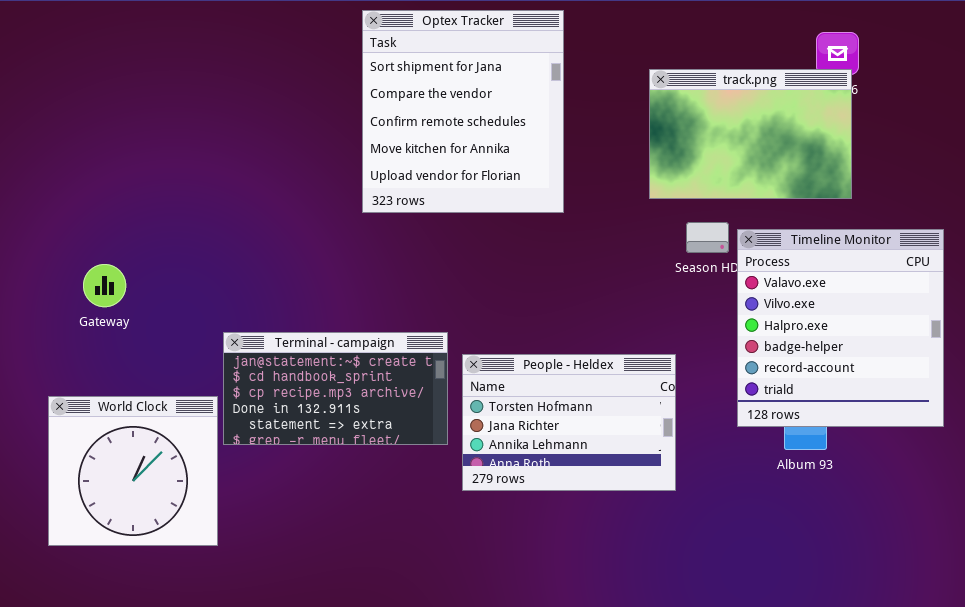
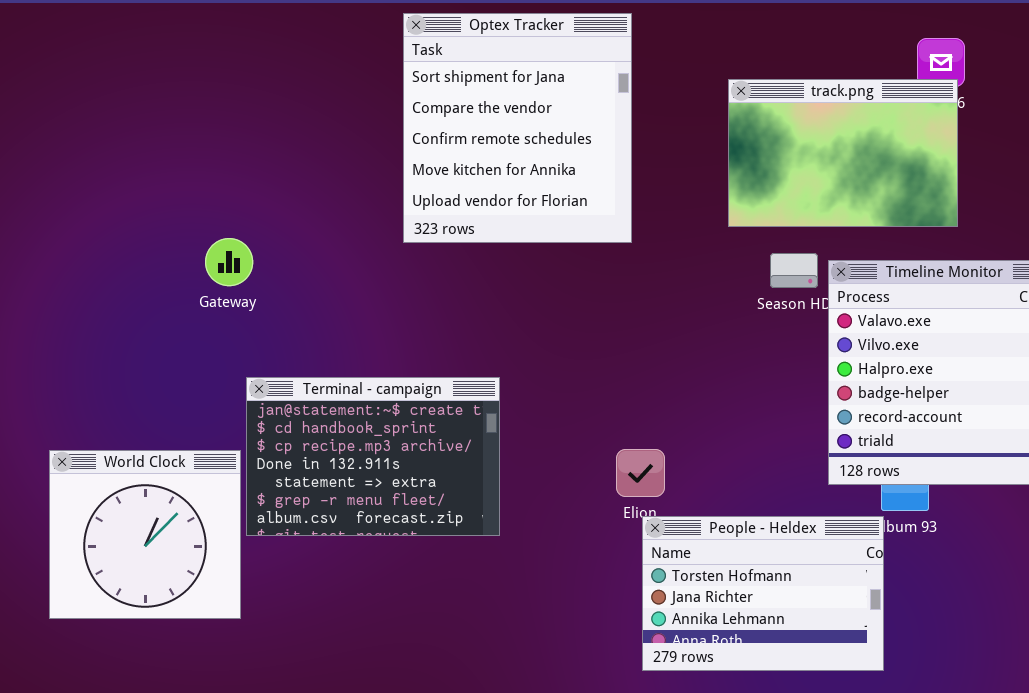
Gateway: [83,264,126,307] -> [205,238,253,286], moved
Terminal - campaign: [223,332,448,445] -> [246,377,500,536], resized
People - Heldex: [462,354,676,491] -> [642,516,884,671], moved

